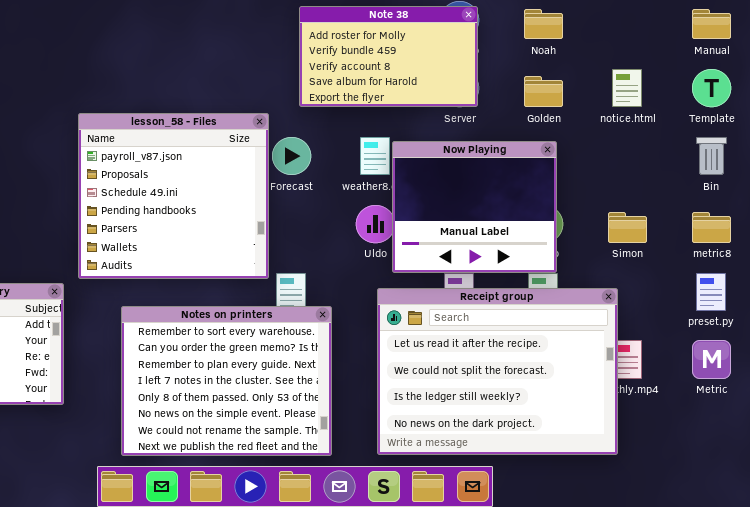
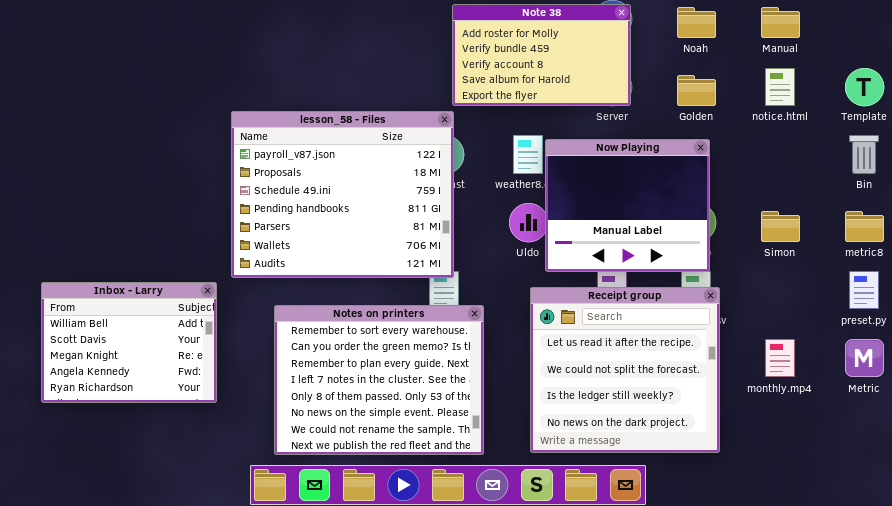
Manual: [692,9,731,39] -> [761,7,800,38], moved
lesson_58 - Files: [78,113,269,279] -> [231,111,454,278], resized
Receipt group: [377,288,618,455] -> [530,287,720,453], resized

